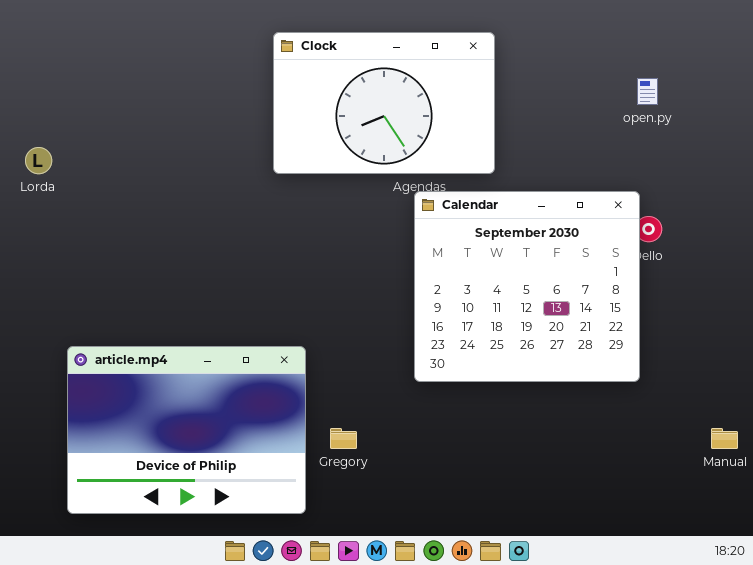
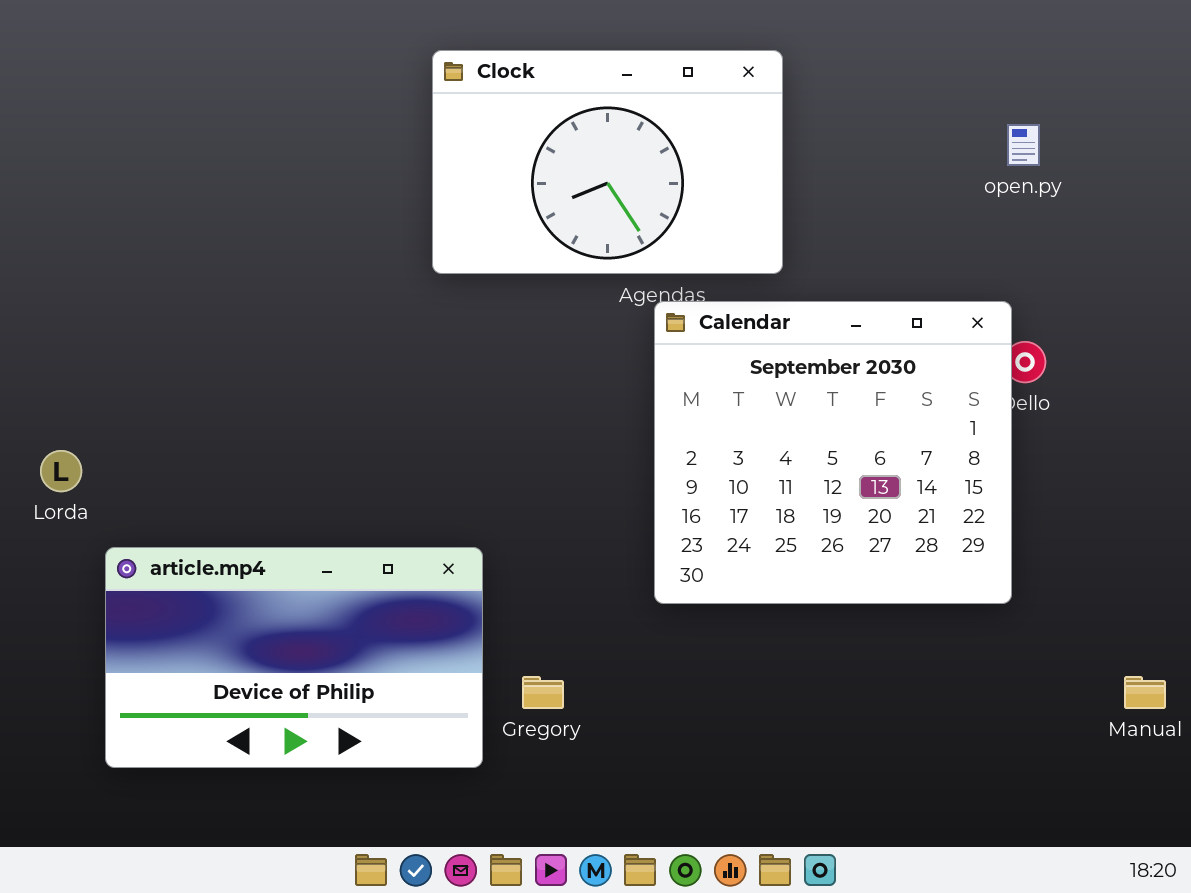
Lorda: [25,147,52,174] -> [40,450,82,492], moved
article.mp4: [67,346,306,514] -> [105,547,483,768], resized

